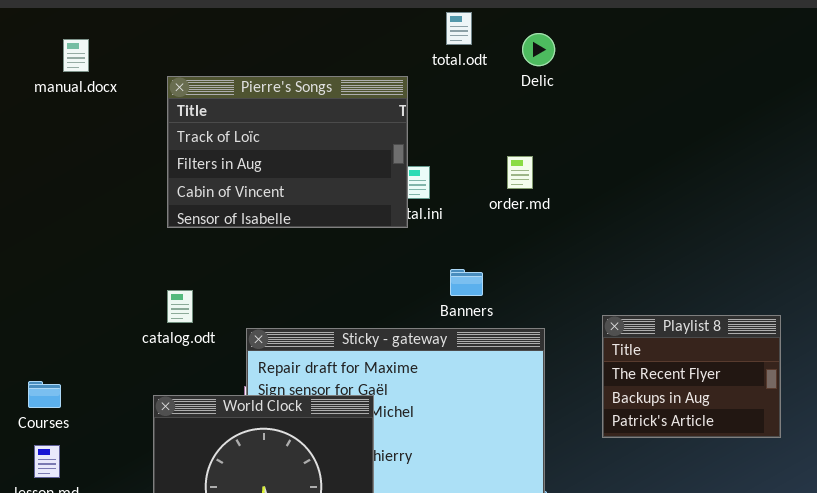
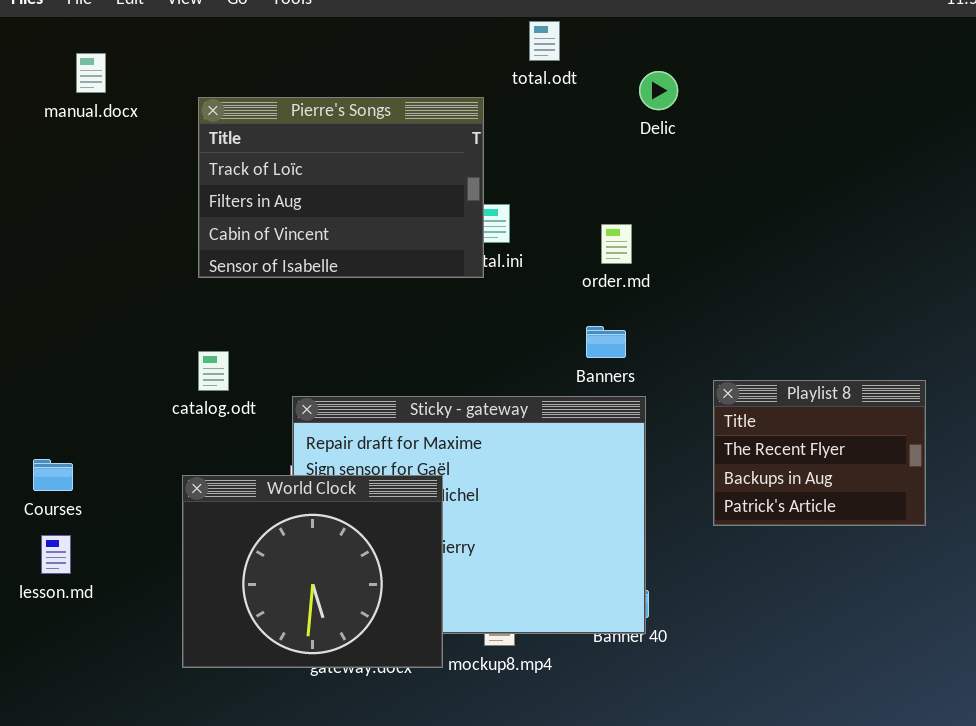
Delic: [522,33,555,66] -> [639,71,678,110], moved
order.md: [507,156,533,189] -> [601,224,632,264], moved
Banners: [450,269,483,296] -> [586,326,626,358], moved

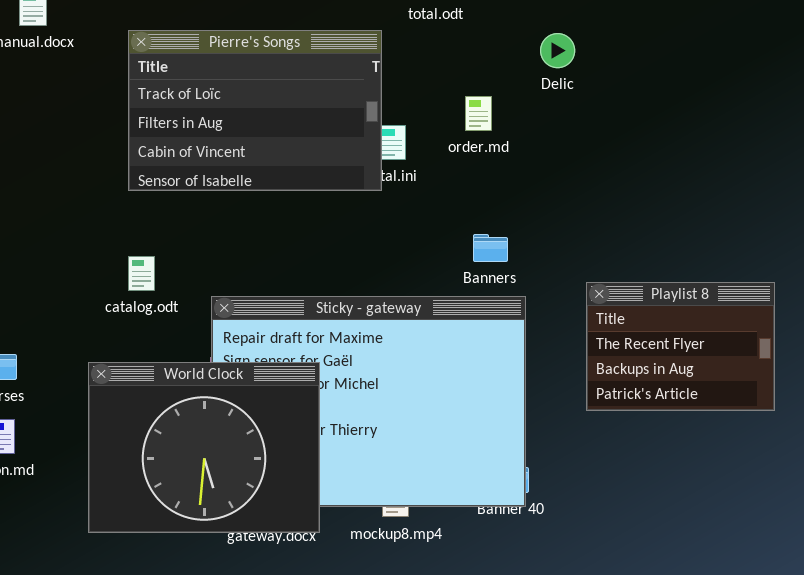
Delic: [639,71,678,110] -> [540,33,575,68], moved
order.md: [601,224,632,264] -> [465,96,492,131], moved
World Clock: [182,475,443,668] -> [88,362,320,533], moved

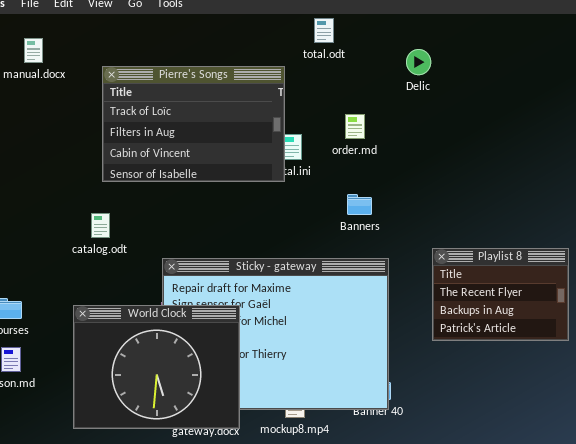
Delic: [540,33,575,68] -> [406,49,431,75], moved
Banners: [473,234,508,262] -> [347,194,372,215], moved
catalog.odt: [128,256,155,291] -> [91,213,110,238], moved

